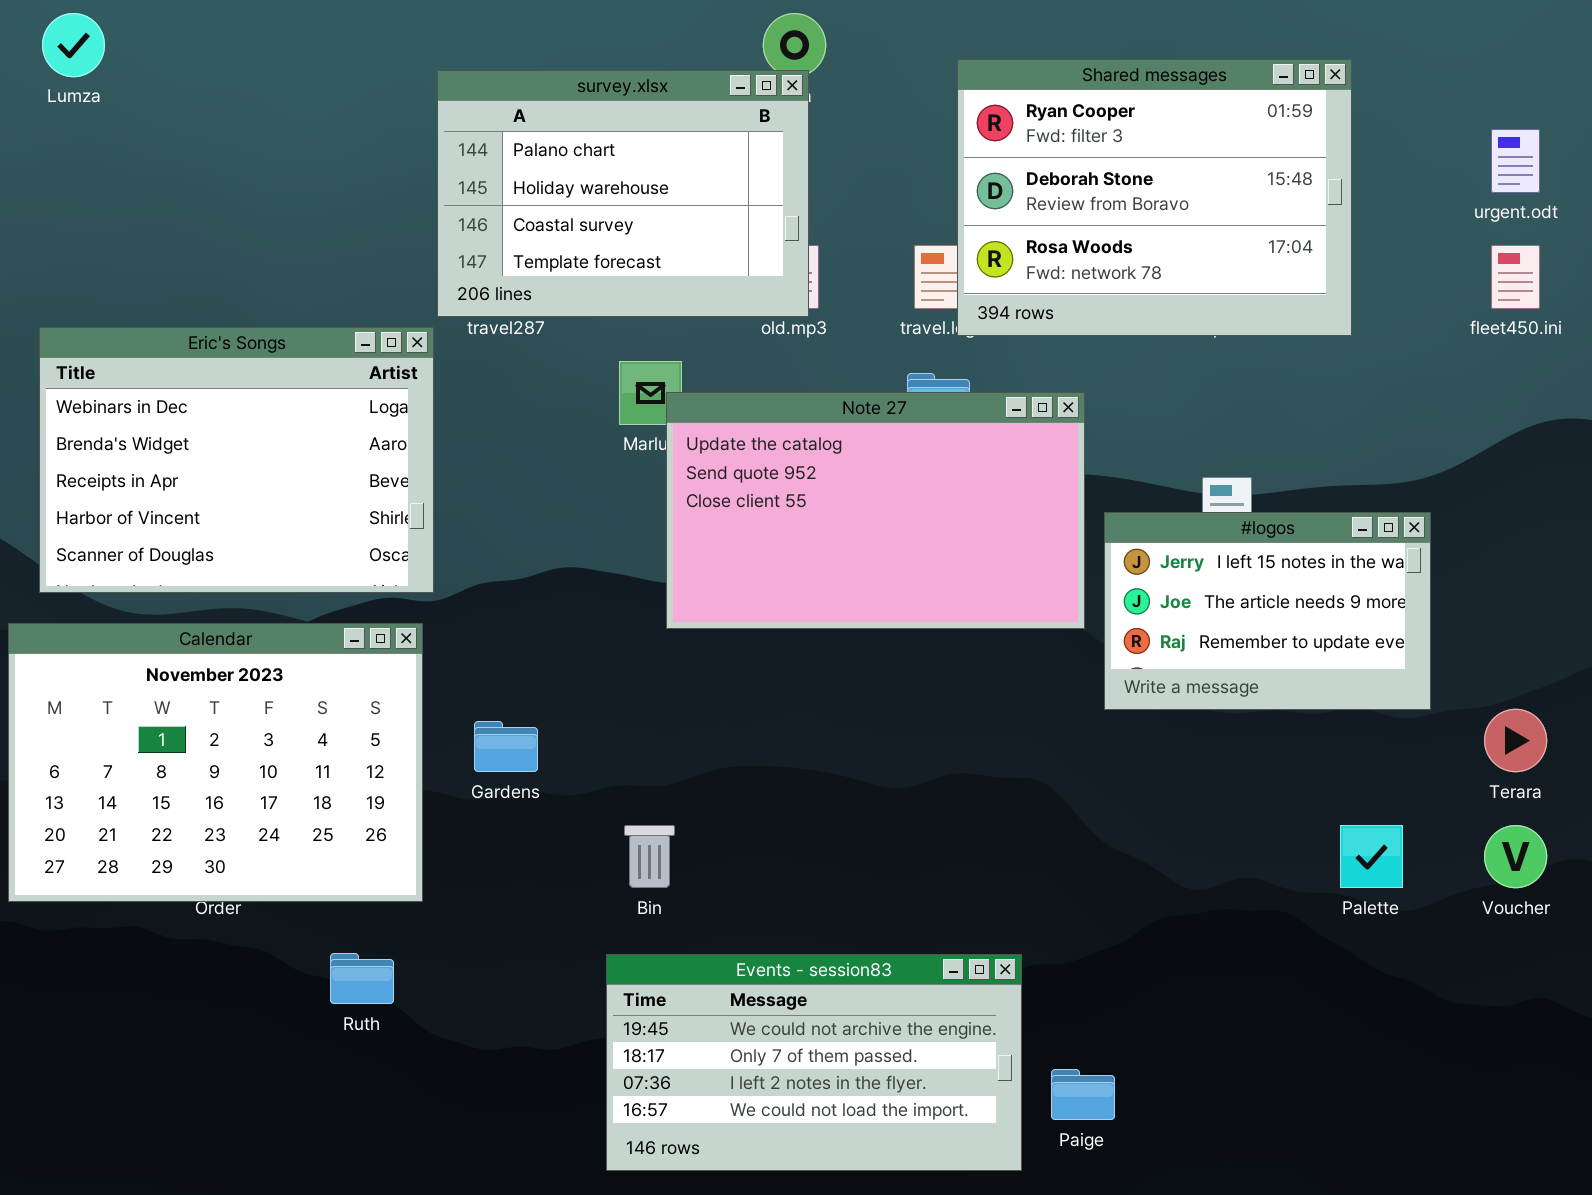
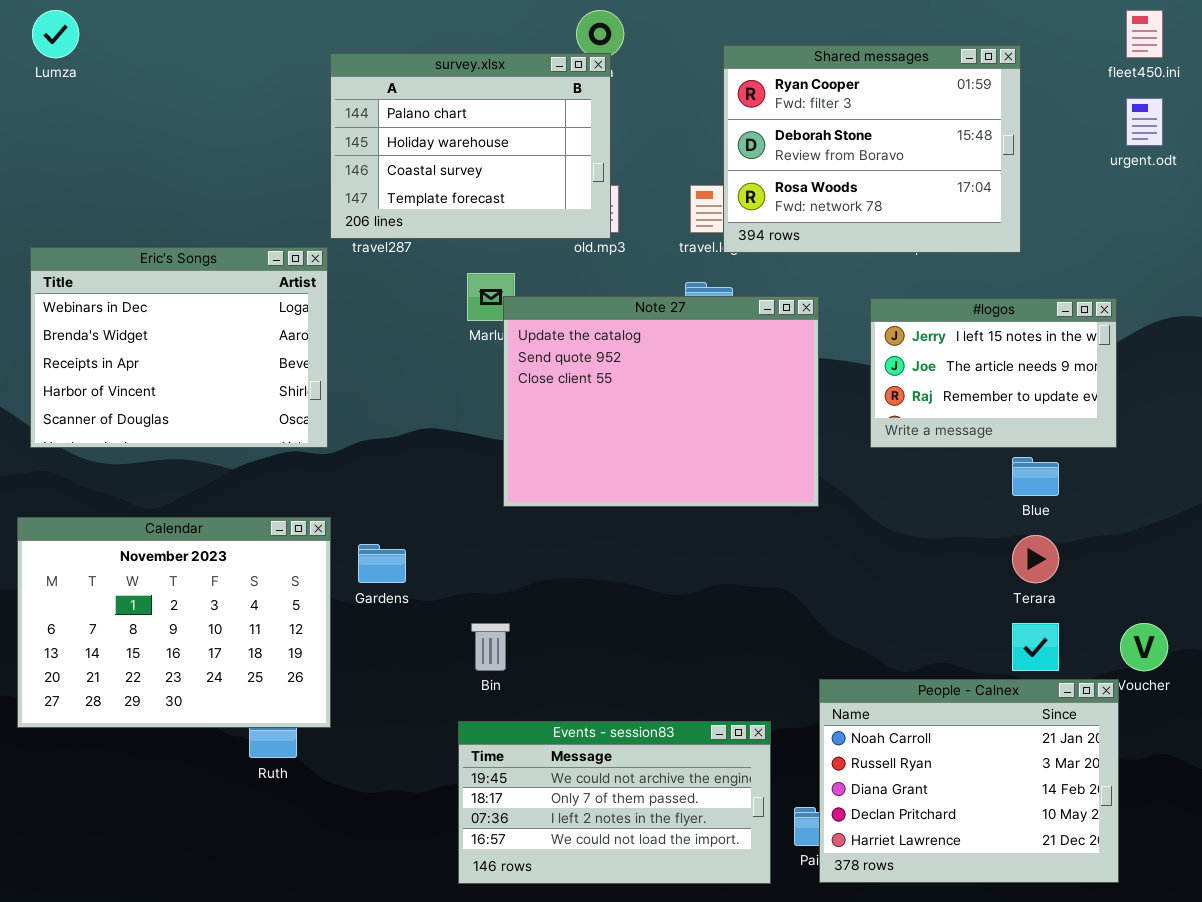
fleet450.ini: [1491,245,1540,309] -> [1126,10,1163,58], moved
Note 27: [666,392,1085,629] -> [503,296,819,507], resized
#logos: [1104,512,1431,710] -> [870,298,1117,448], moved
Calendar: [8,623,423,902] -> [17,517,331,728], moved
Terara: [1484,709,1547,772] -> [1012,535,1059,583], moved
People - Calnex: none -> [819,679,1119,883], opened

